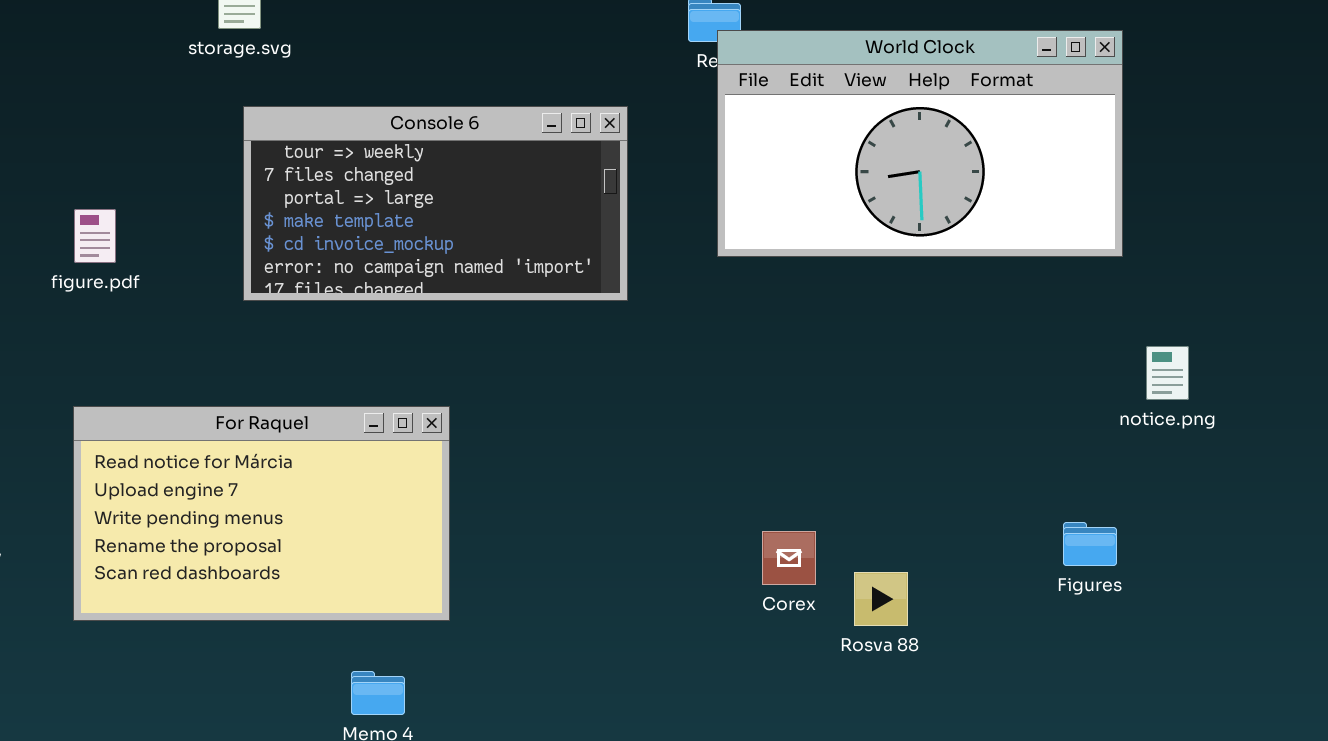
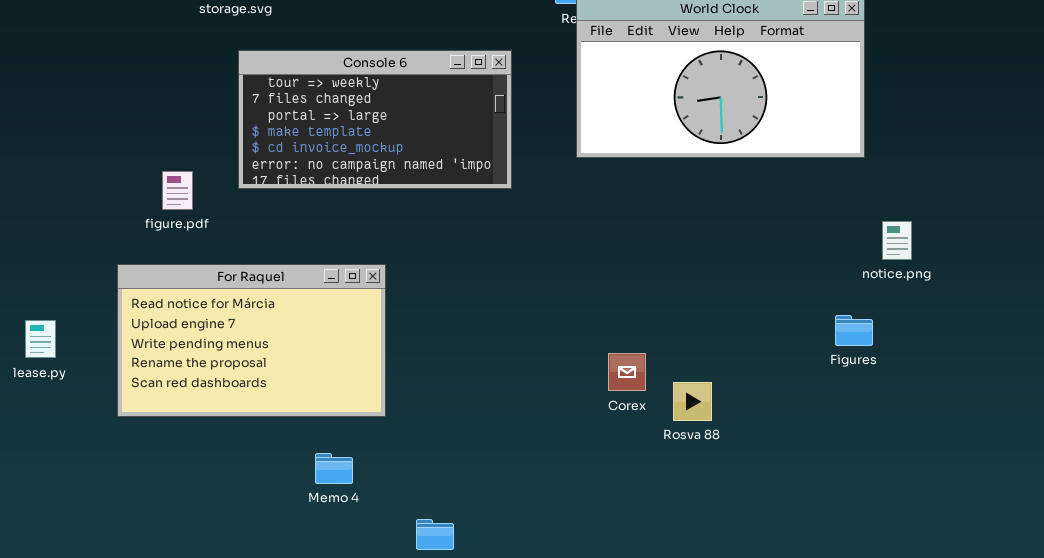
figure.pdf: [74,209,116,263] -> [162,171,193,210], moved
Figures: [1063,522,1117,566] -> [835,315,873,346], moved

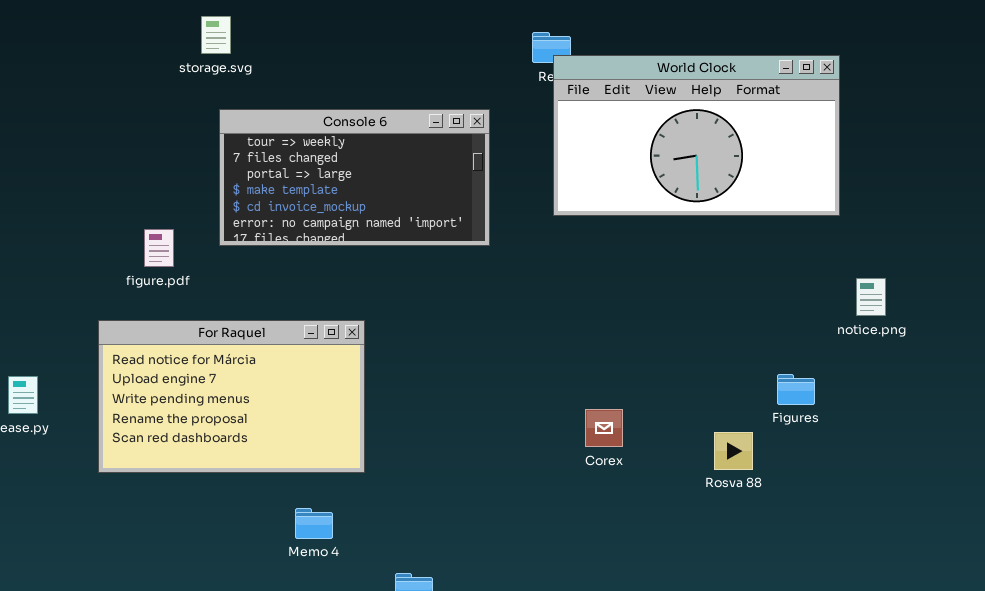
Figures: [835,315,873,346] -> [777,374,815,405], moved
Rosva 88: [673,382,712,421] -> [714,432,753,470], moved

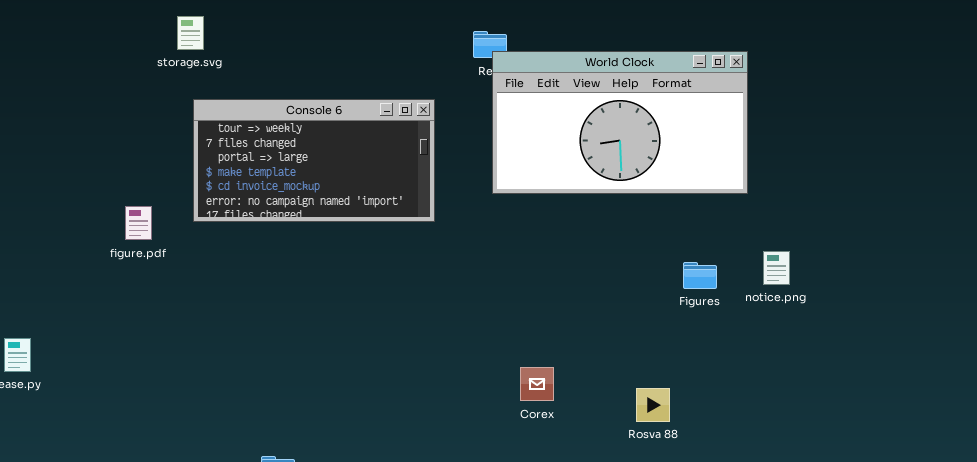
For Raquel: [98,320,365,473] -> none, closed
Figures: [777,374,815,405] -> [683,262,717,289], moved

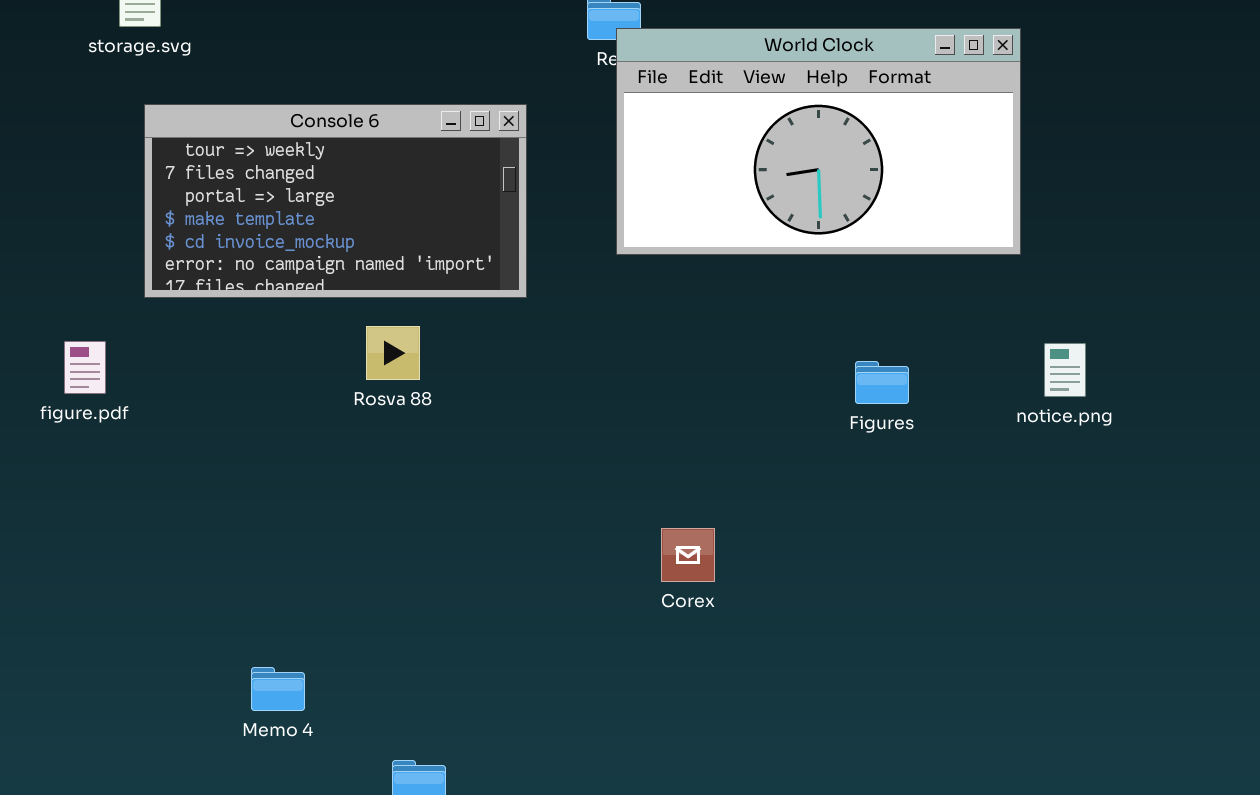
figure.pdf: [125,206,152,240] -> [64,341,106,394], moved
Figures: [683,262,717,289] -> [855,361,909,404], moved
Rosva 88: [636,388,670,422] -> [366,326,420,380], moved

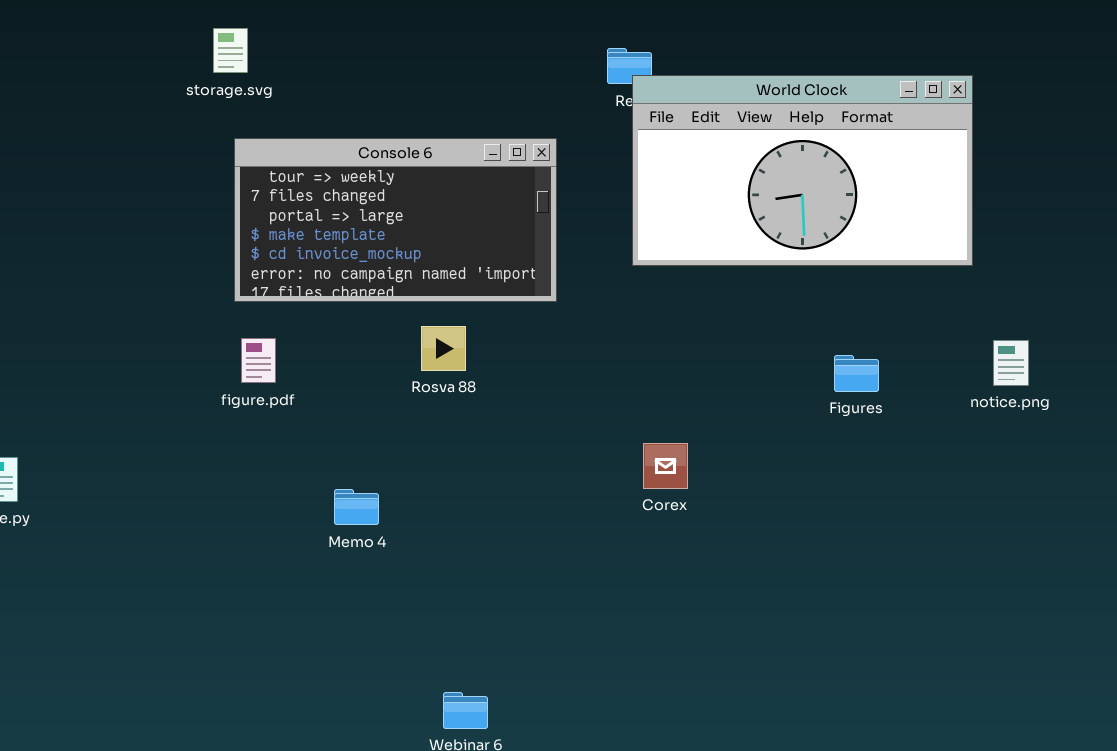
figure.pdf: [64,341,106,394] -> [241,338,276,383], moved
Corex: [661,528,715,582] -> [643,443,688,489], moved
Memo 4: [251,667,305,711] -> [334,489,379,525], moved

